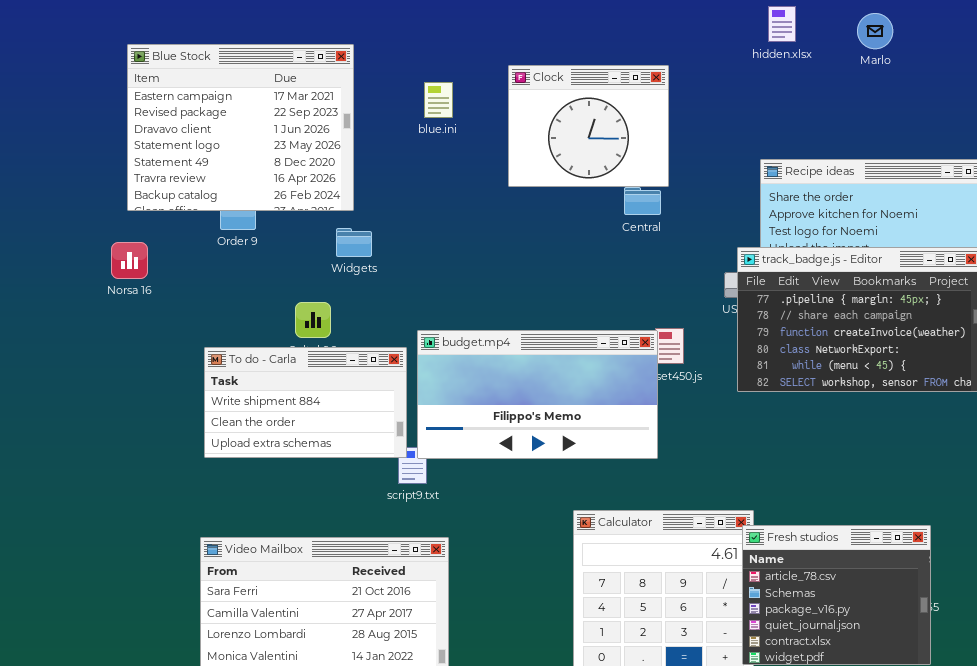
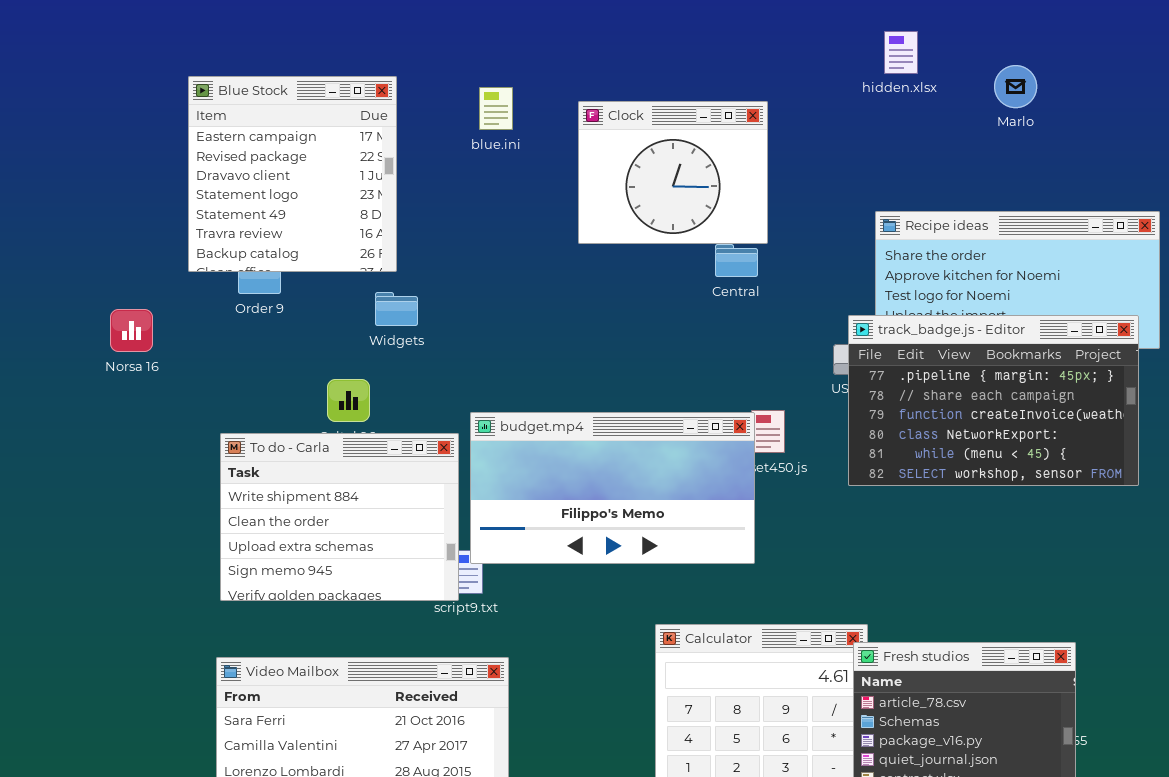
Marlo: [857,13,893,49] -> [994,65,1037,108], moved
Blue Stock: [127,44,354,211] -> [188,76,397,272], resized
blue.ini: [424,82,453,118] -> [479,87,513,130], moved
To do - Carla: [204,347,407,458] -> [220,433,459,601], resized

